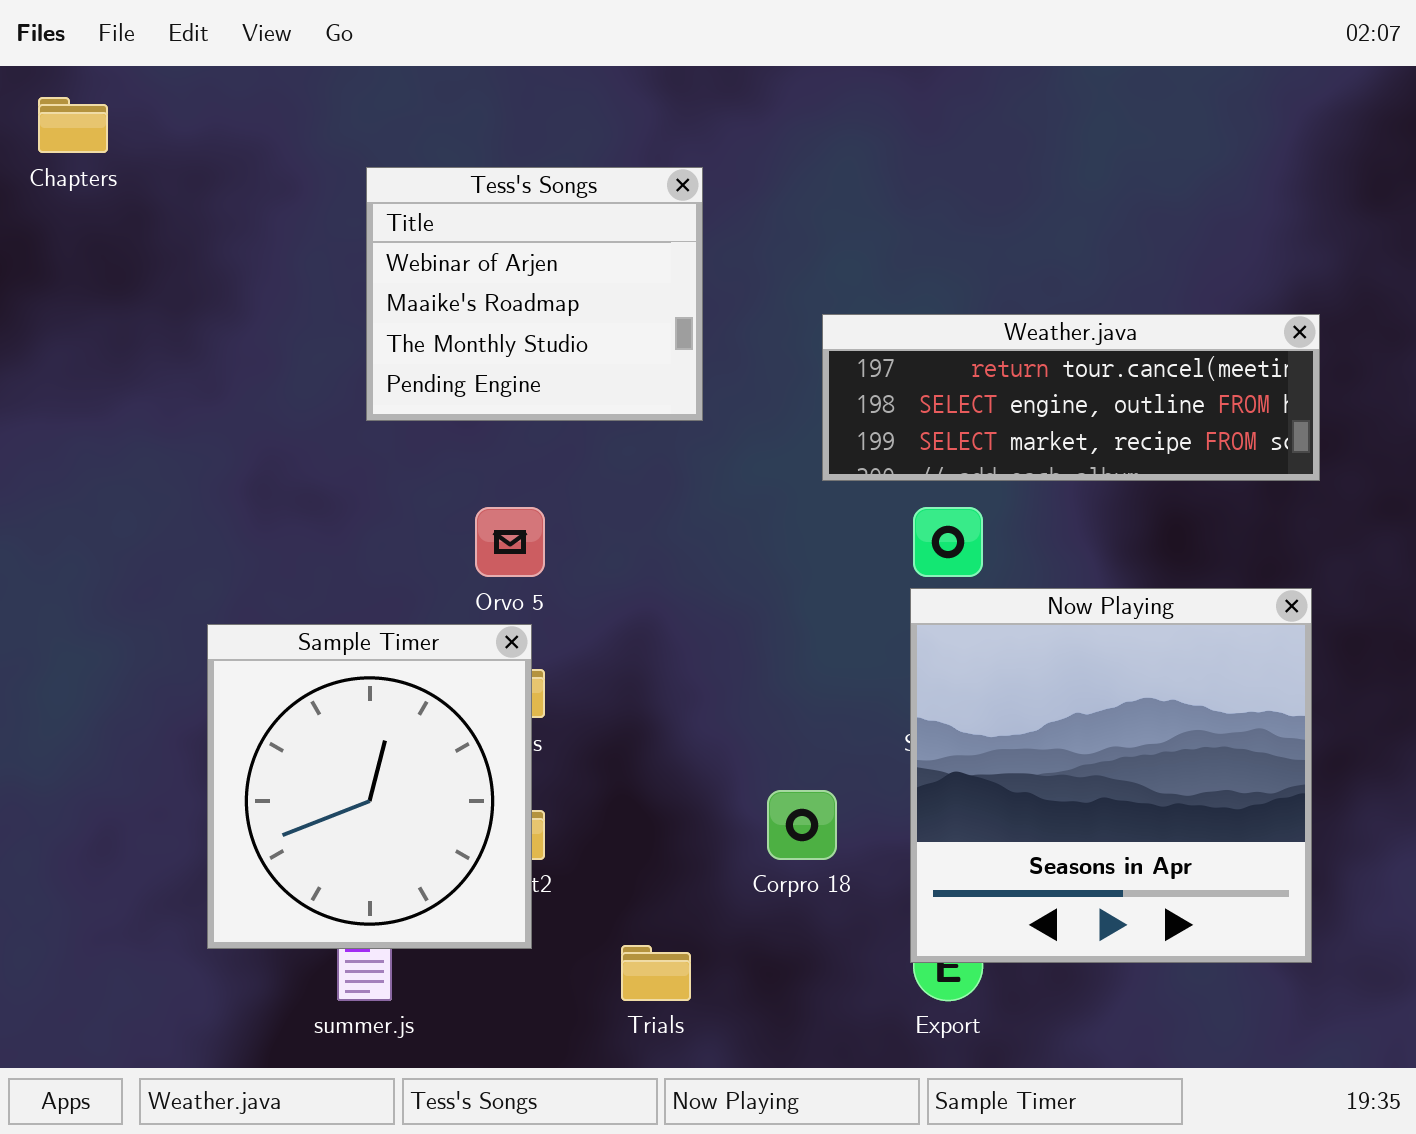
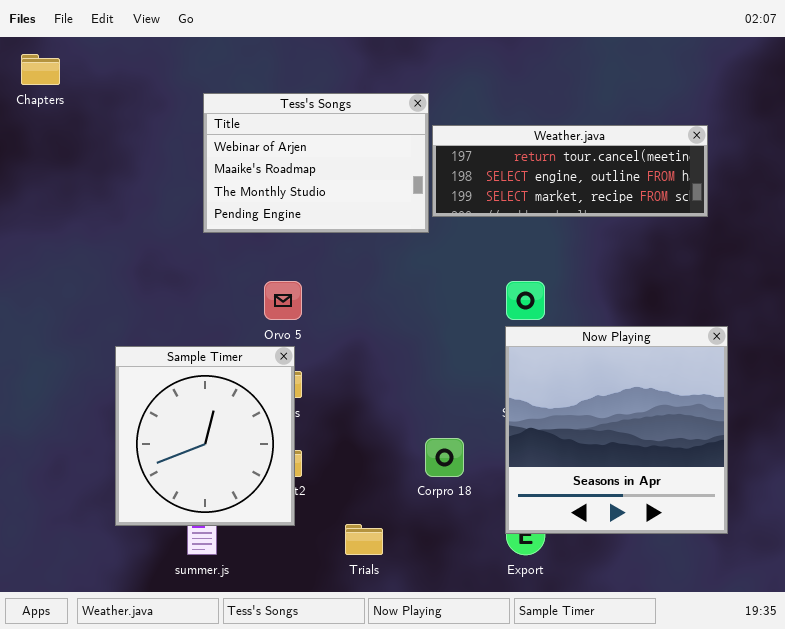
Tess's Songs: [366,167,703,421] -> [203,93,429,233], resized
Weather.java: [822,314,1320,481] -> [432,125,708,217], moved

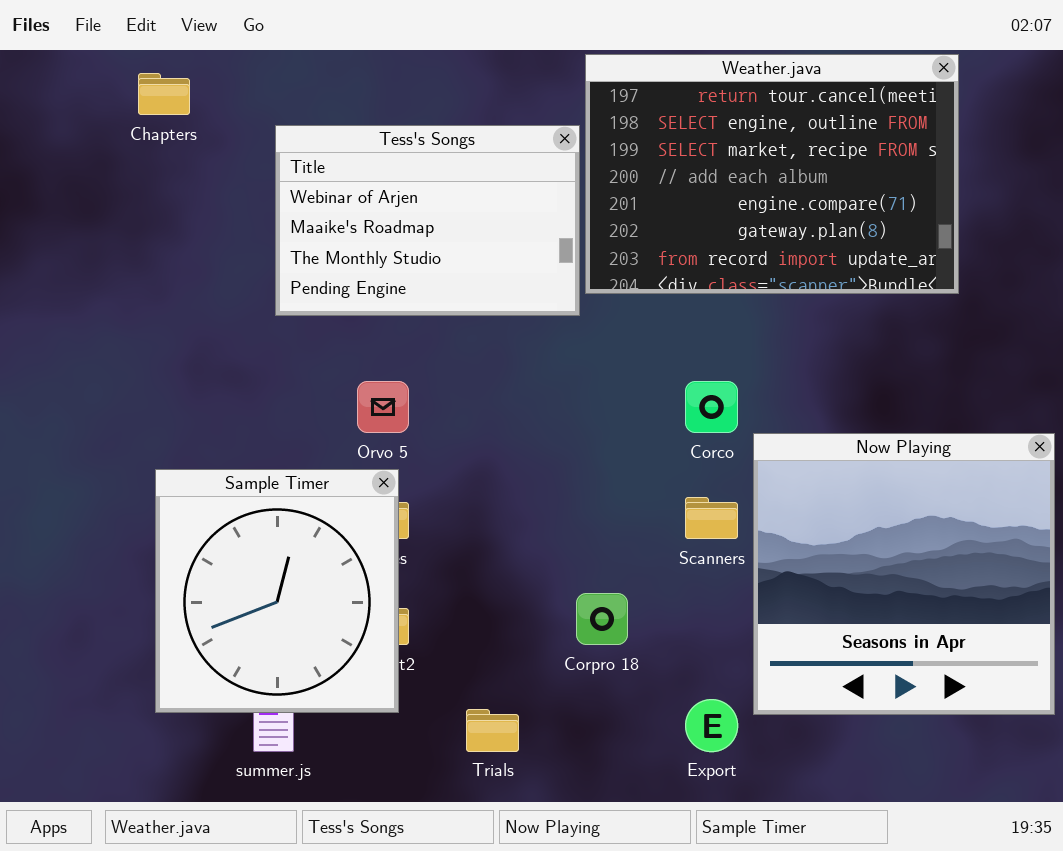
Chapters: [21,54,60,85] -> [138,73,190,115], moved
Weather.java: [432,125,708,217] -> [585,54,959,294], resized
Now Playing: [505,326,728,534] -> [753,433,1055,715], moved

